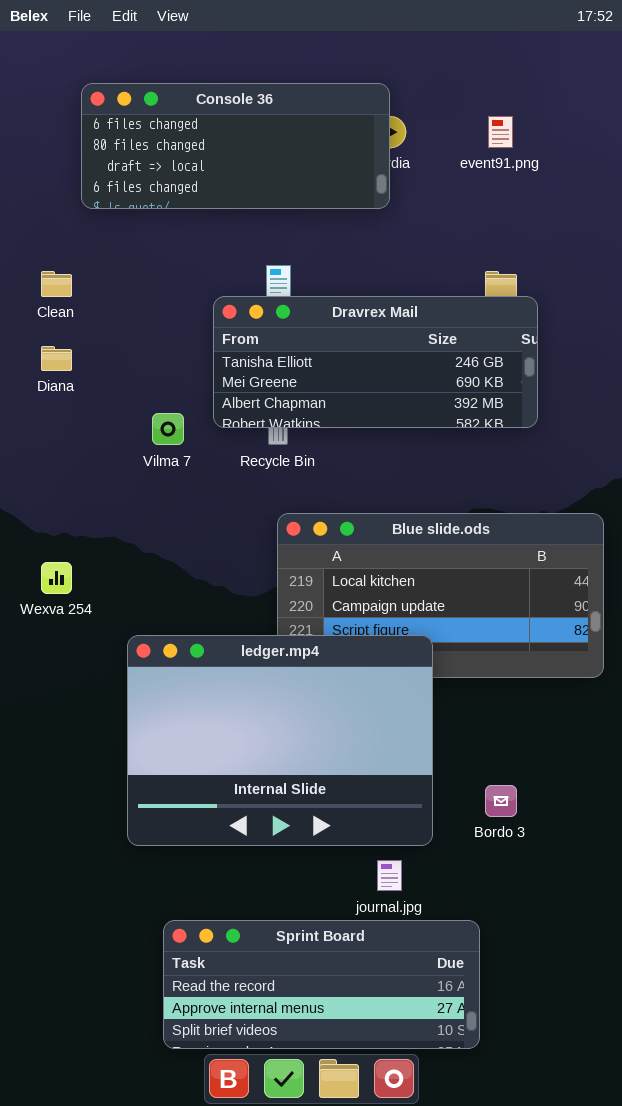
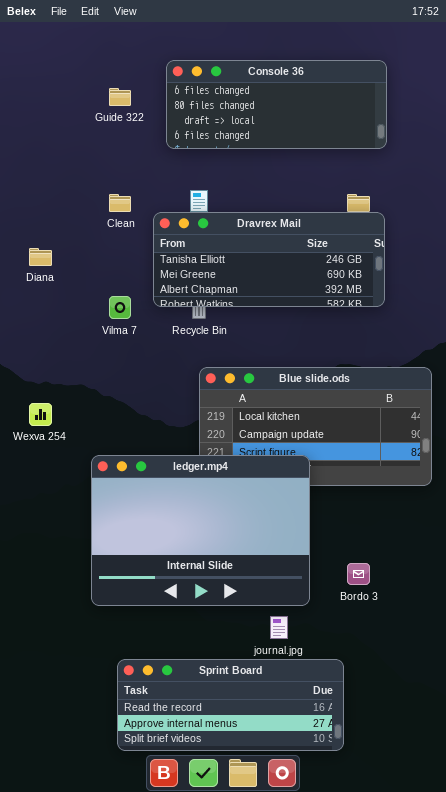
Console 36: [81,83,390,209] -> [166,60,387,149], moved
Clean: [41,271,72,297] -> [109,194,131,212], moved

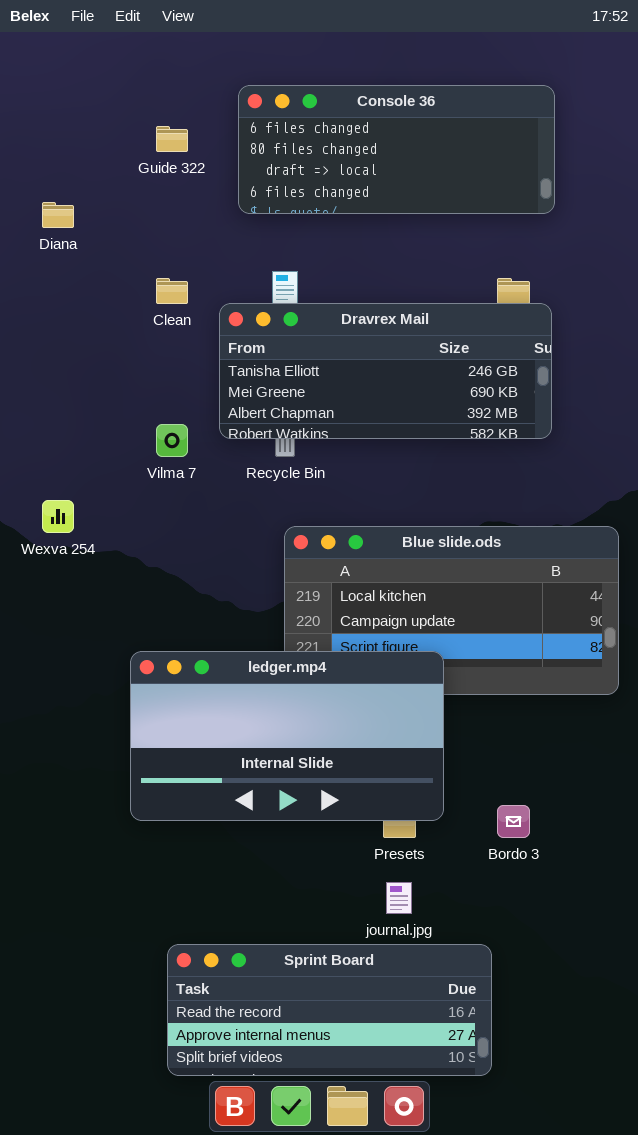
Diana: [29,248,52,266] -> [42,202,74,228], moved
Wexva 254: [29,403,52,426] -> [42,500,74,533], moved
ledger.mp4: [91,455,310,606] -> [130,651,444,821], resized

